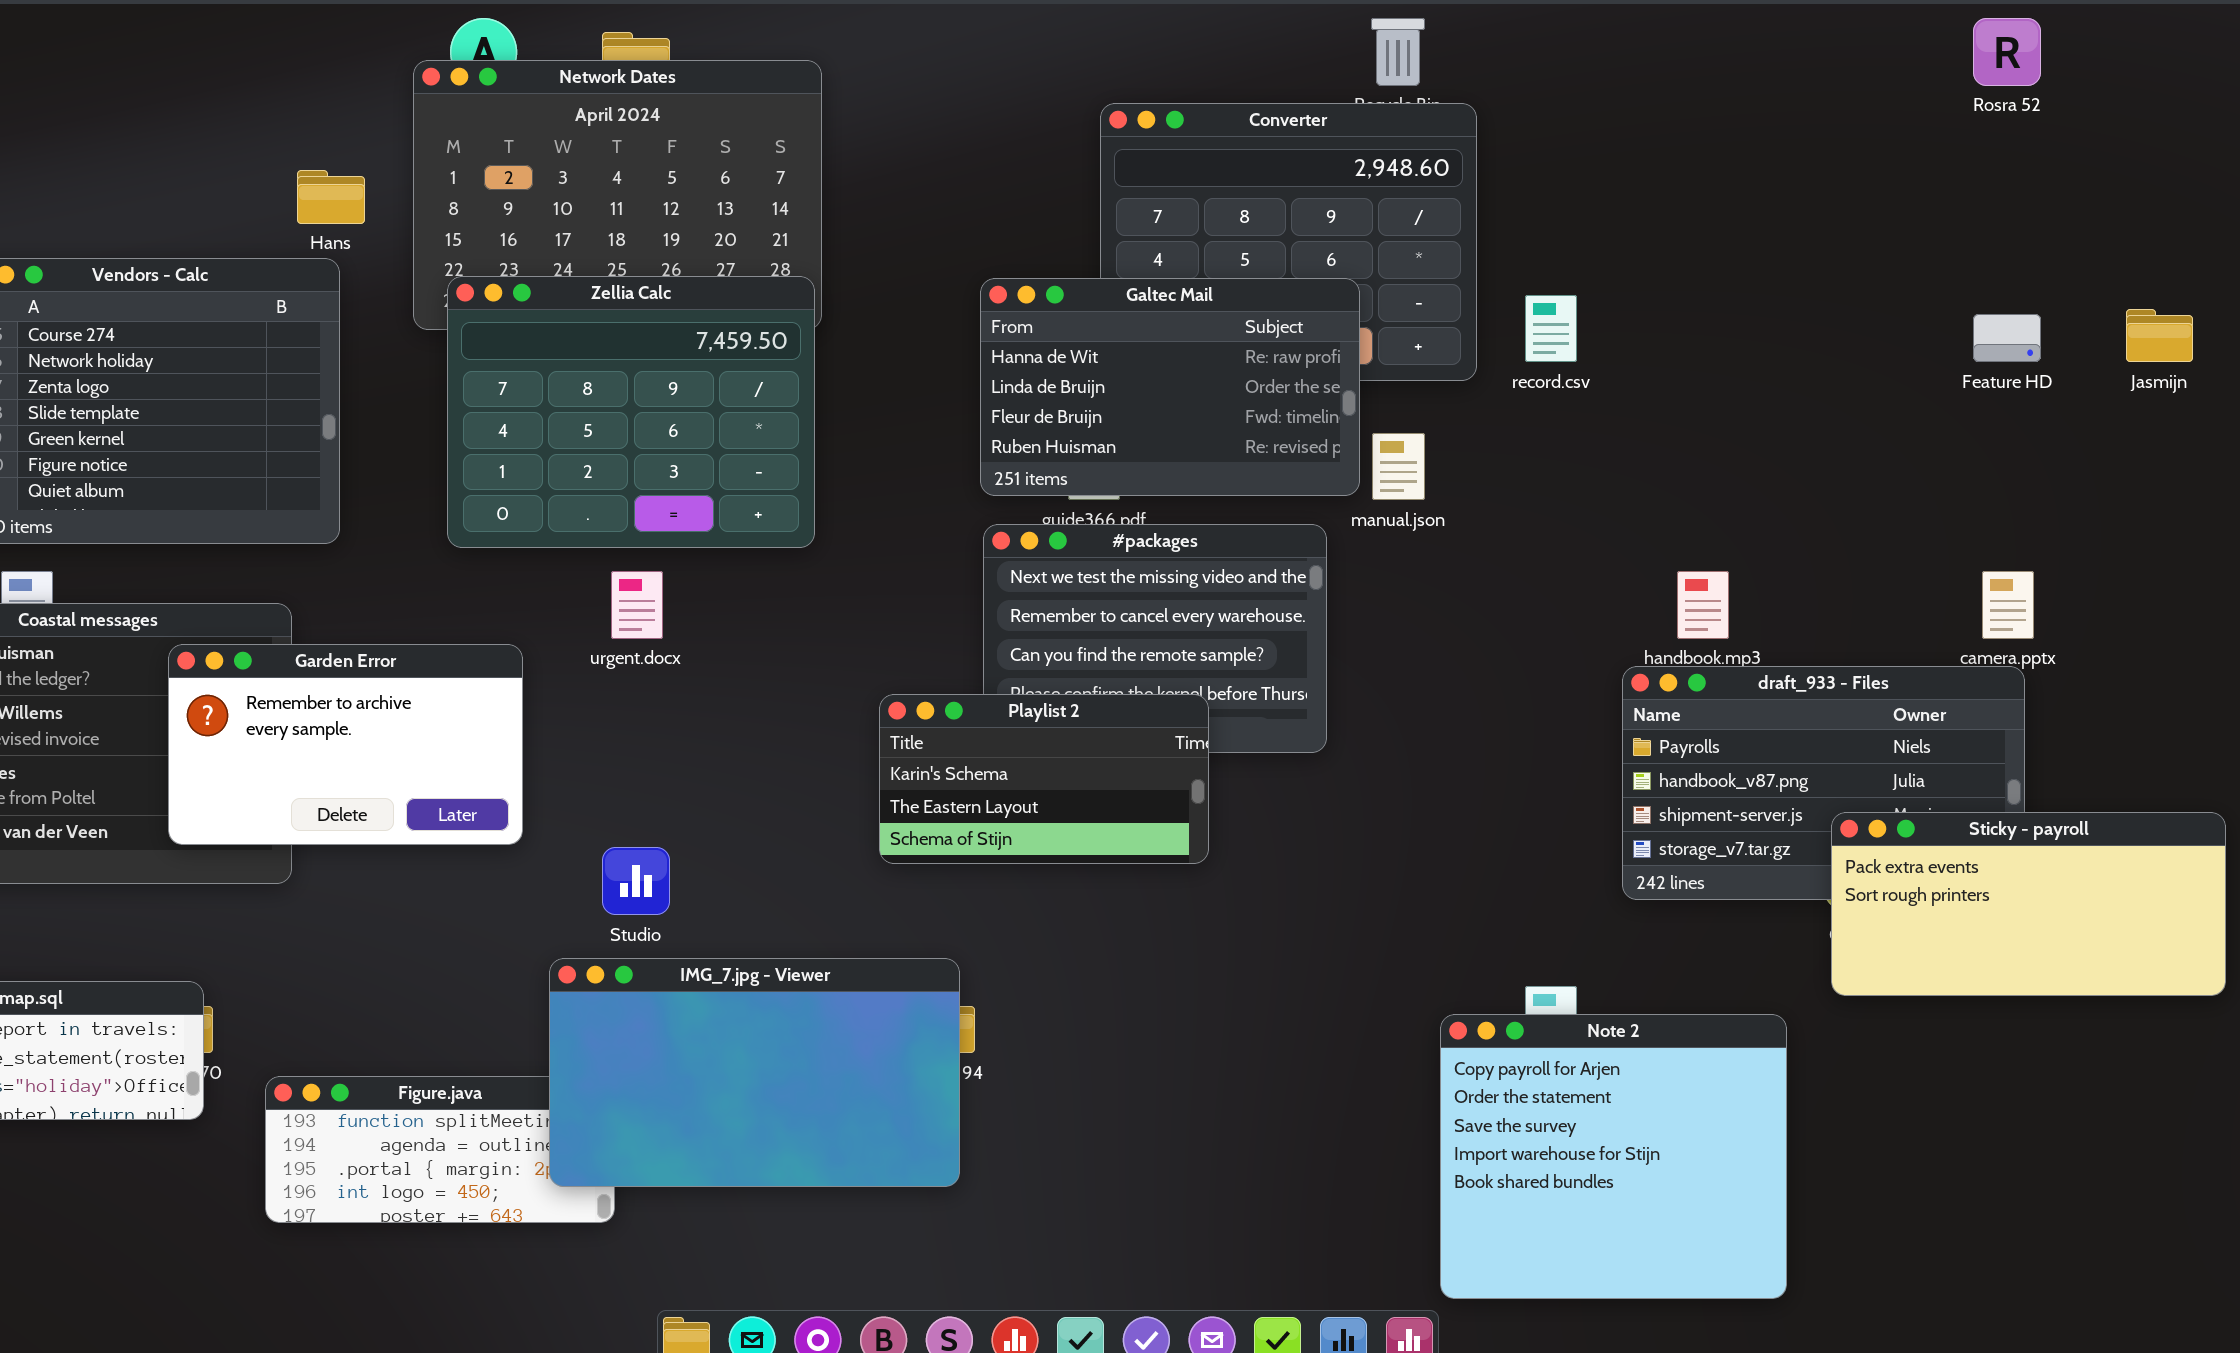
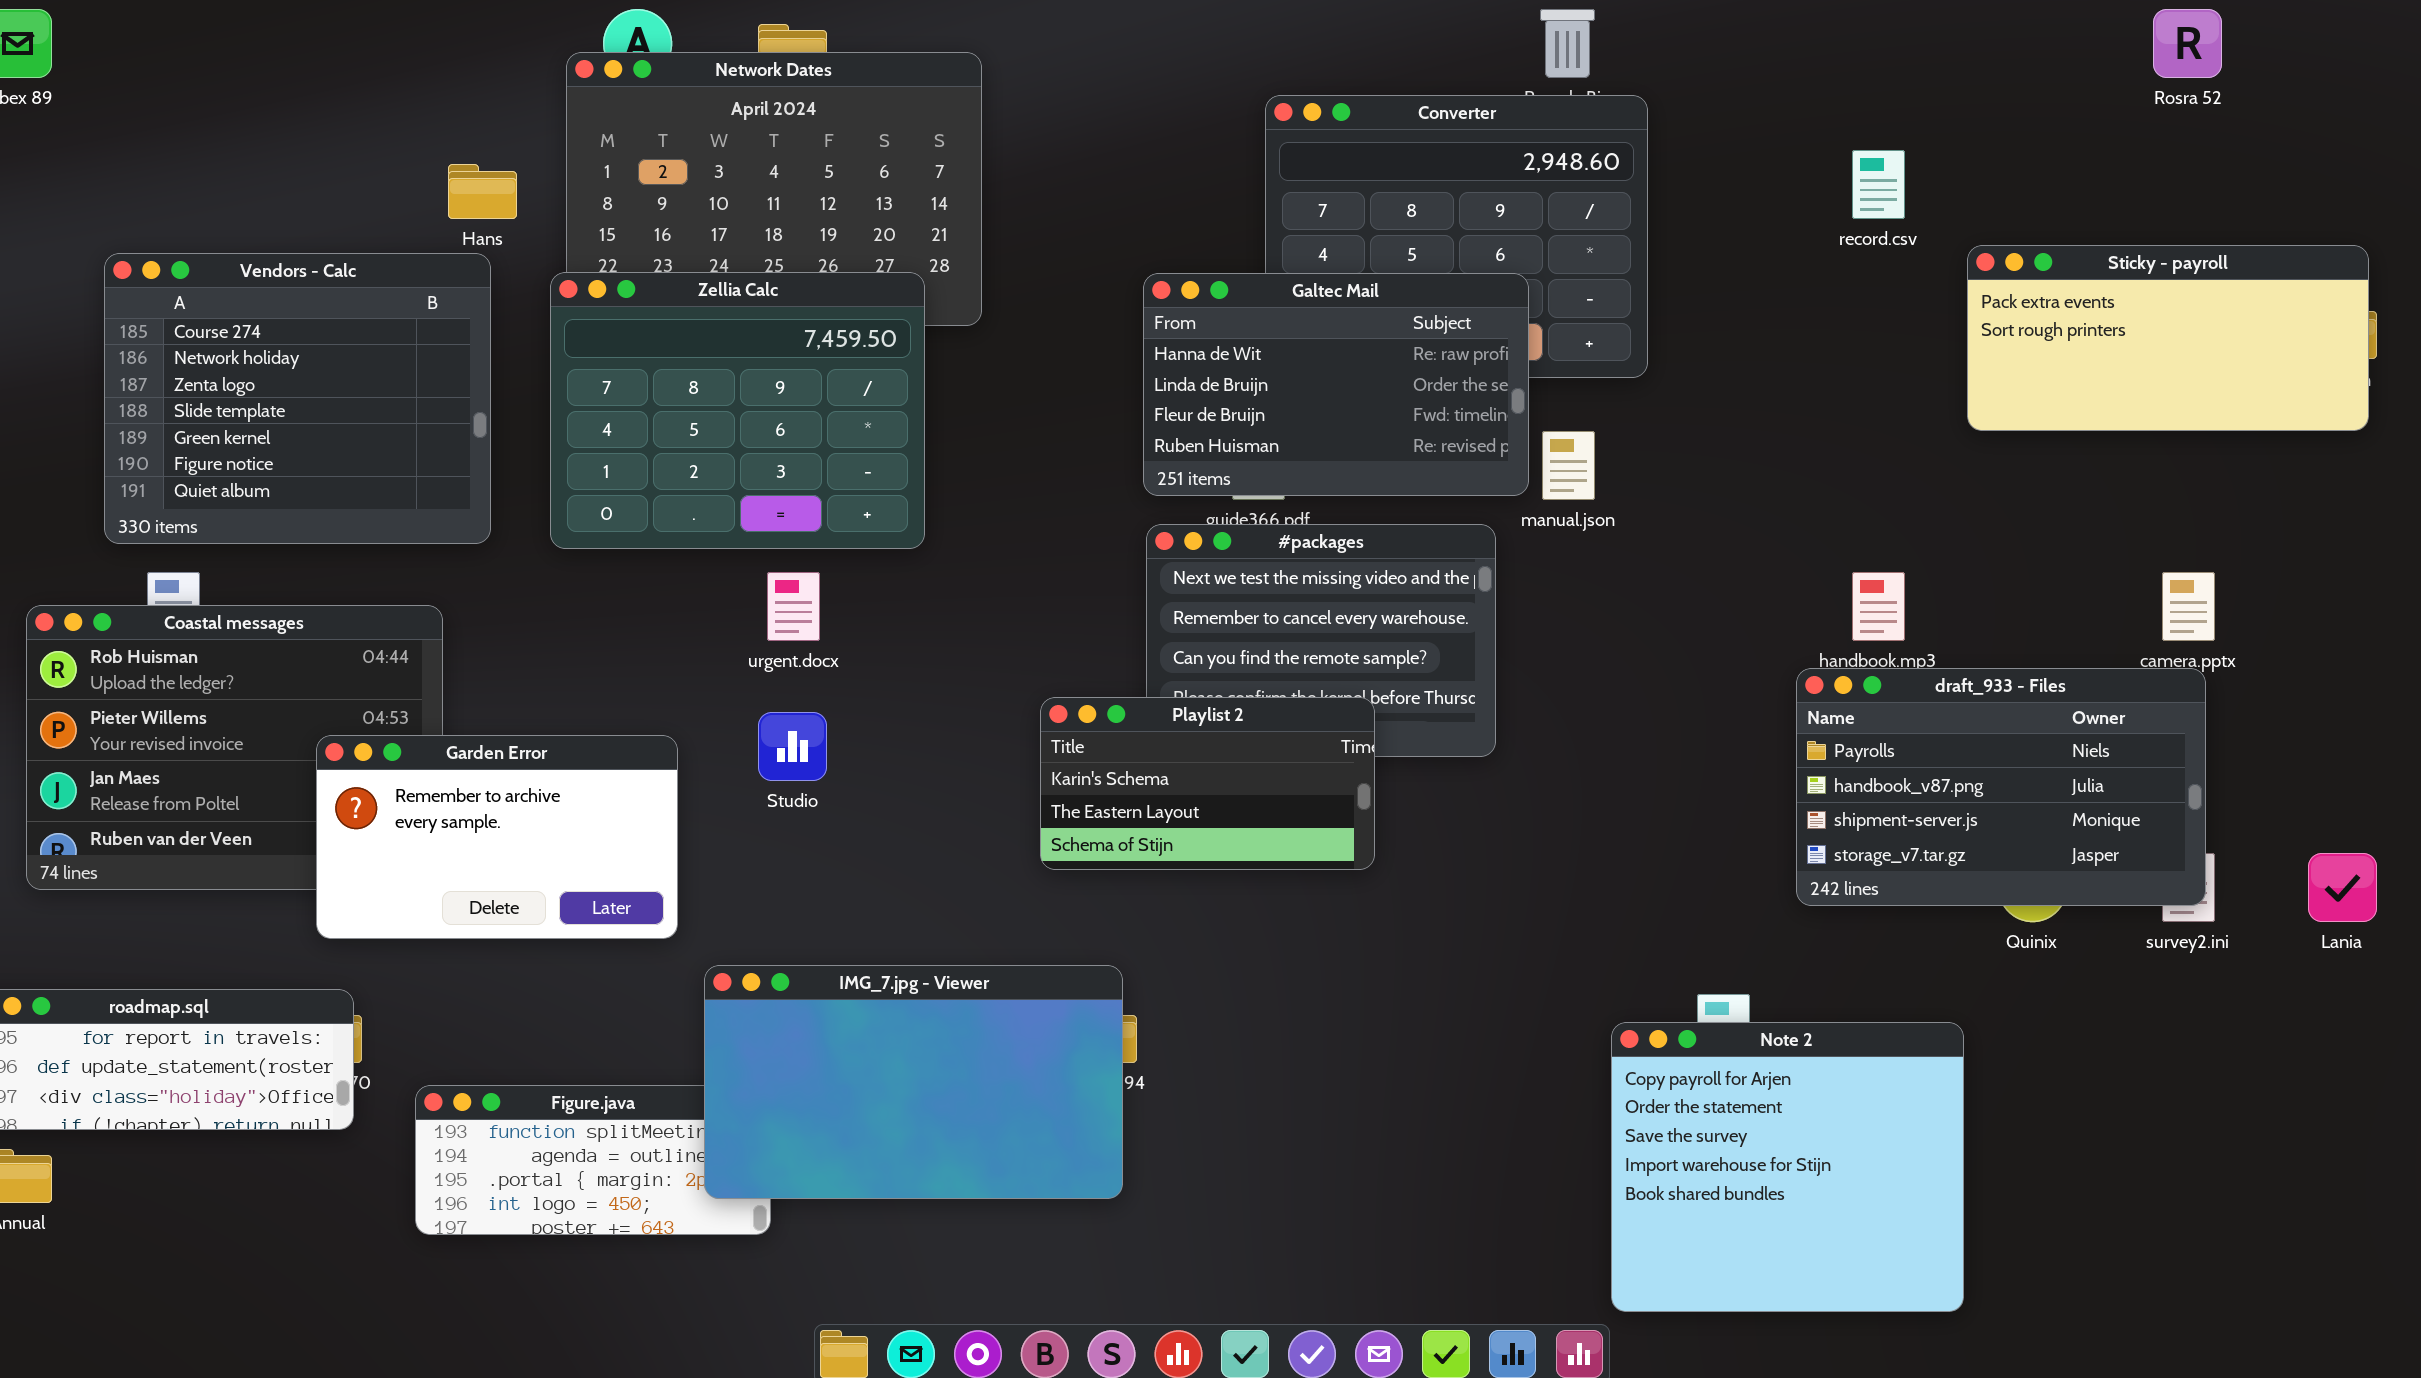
Zellia Calc: [447,276,815,548] -> [550,272,925,549], moved
record.csv: [1525,295,1577,362] -> [1852,150,1905,219], moved
Garden Error: [168,644,523,845] -> [316,735,678,939], moved
Sticky - payroll: [1831,812,2226,996] -> [1967,245,2369,431], moved
Studio: [602,847,670,915] -> [758,712,827,781], moved

